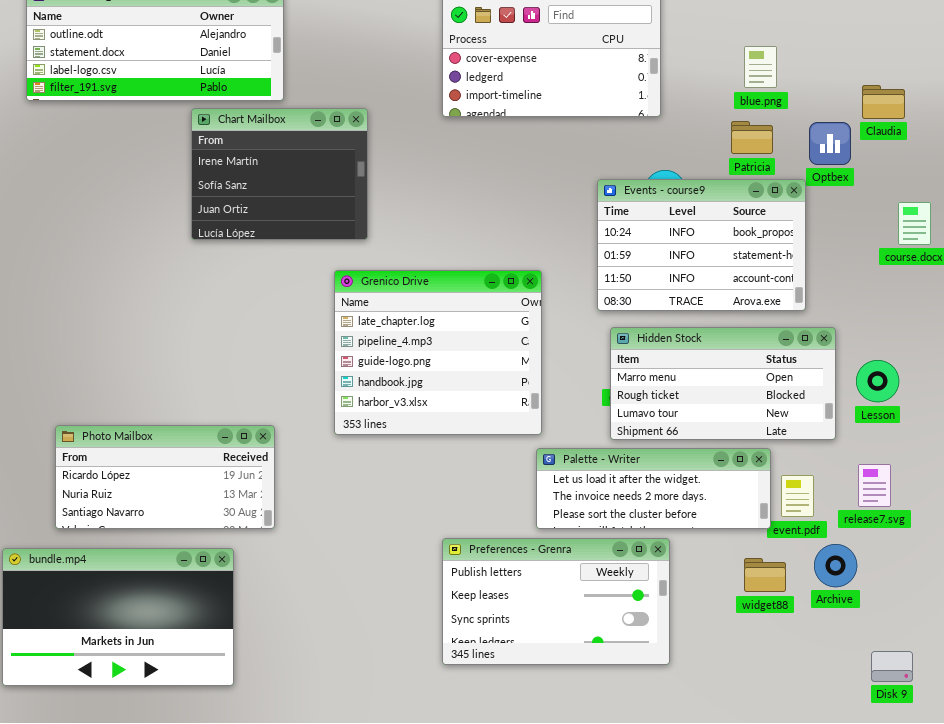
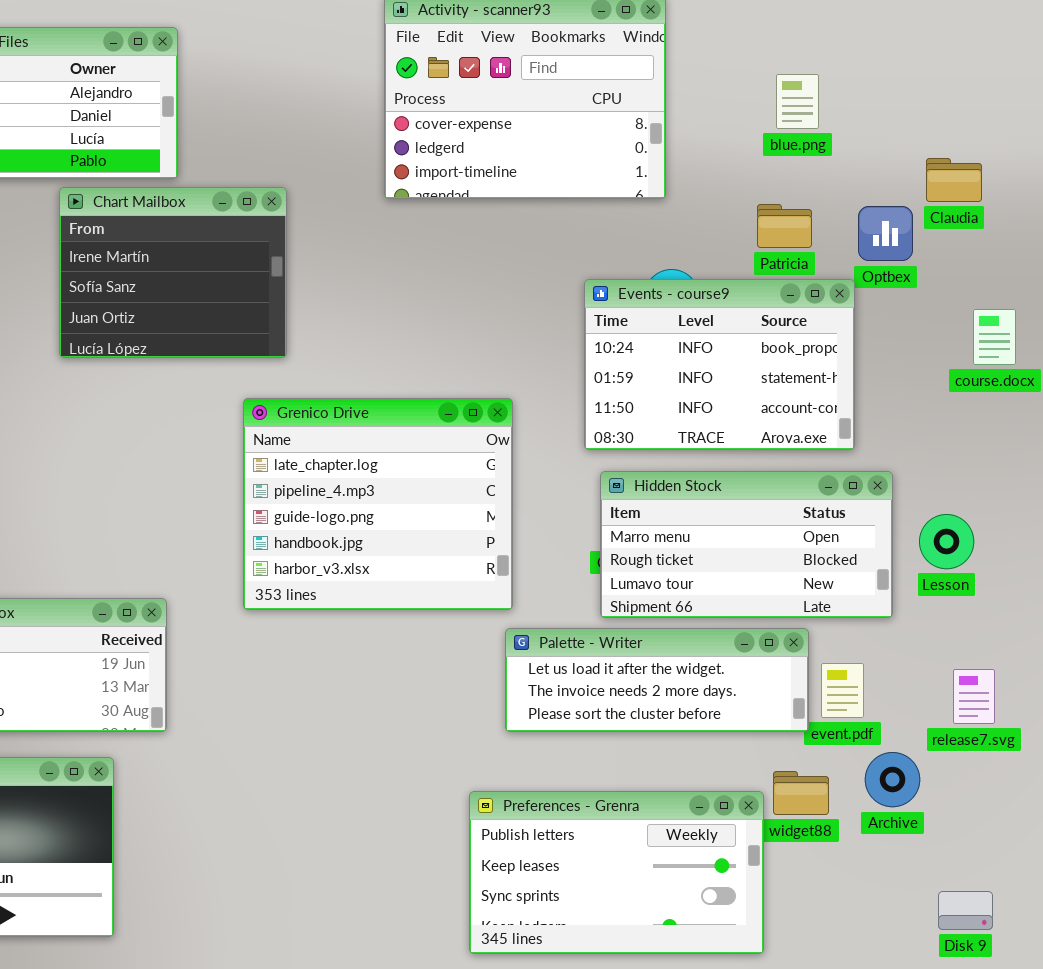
blue.png: [744,46,777,88] -> [776,74,819,129], moved
release7.svg: [858,464,891,507] -> [953,669,995,724], moved
Preferences - Grenra: [442,538,670,665] -> [469,791,764,954], moved

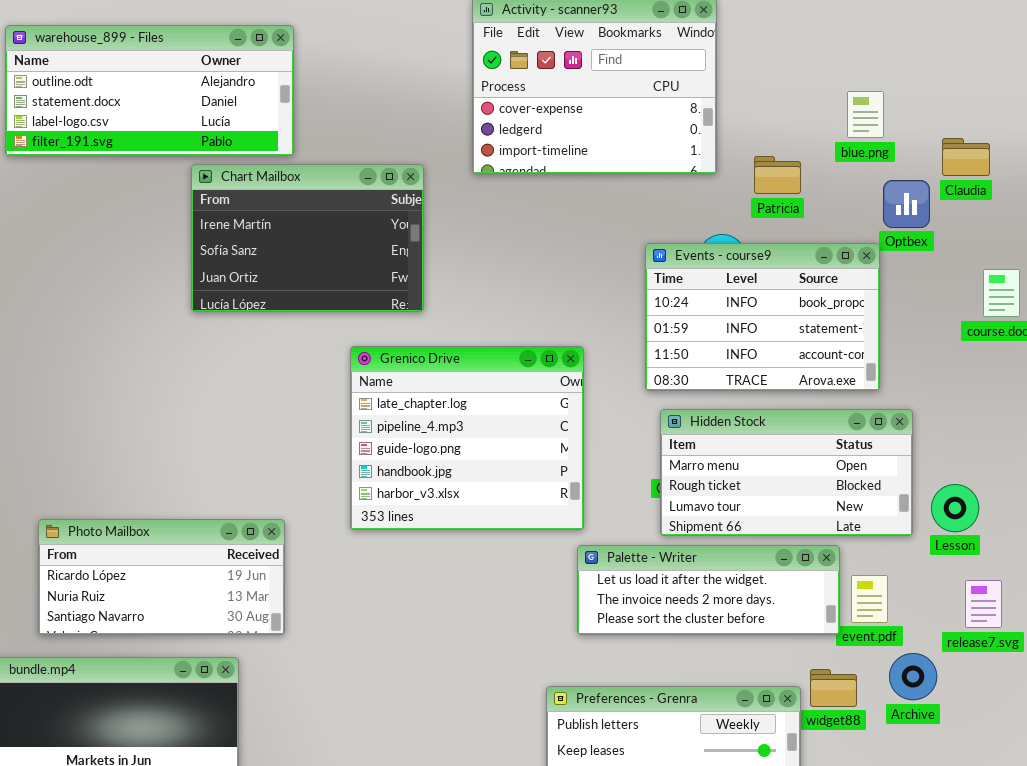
blue.png: [776,74,819,129] -> [847,91,884,138], moved
Chart Mailbox: [59,187,287,358] -> [191,164,424,312], resized
Patricia: [757,204,812,248] -> [754,156,801,194], moved
Lesson: [919,514,974,569] -> [931,484,979,532], moved

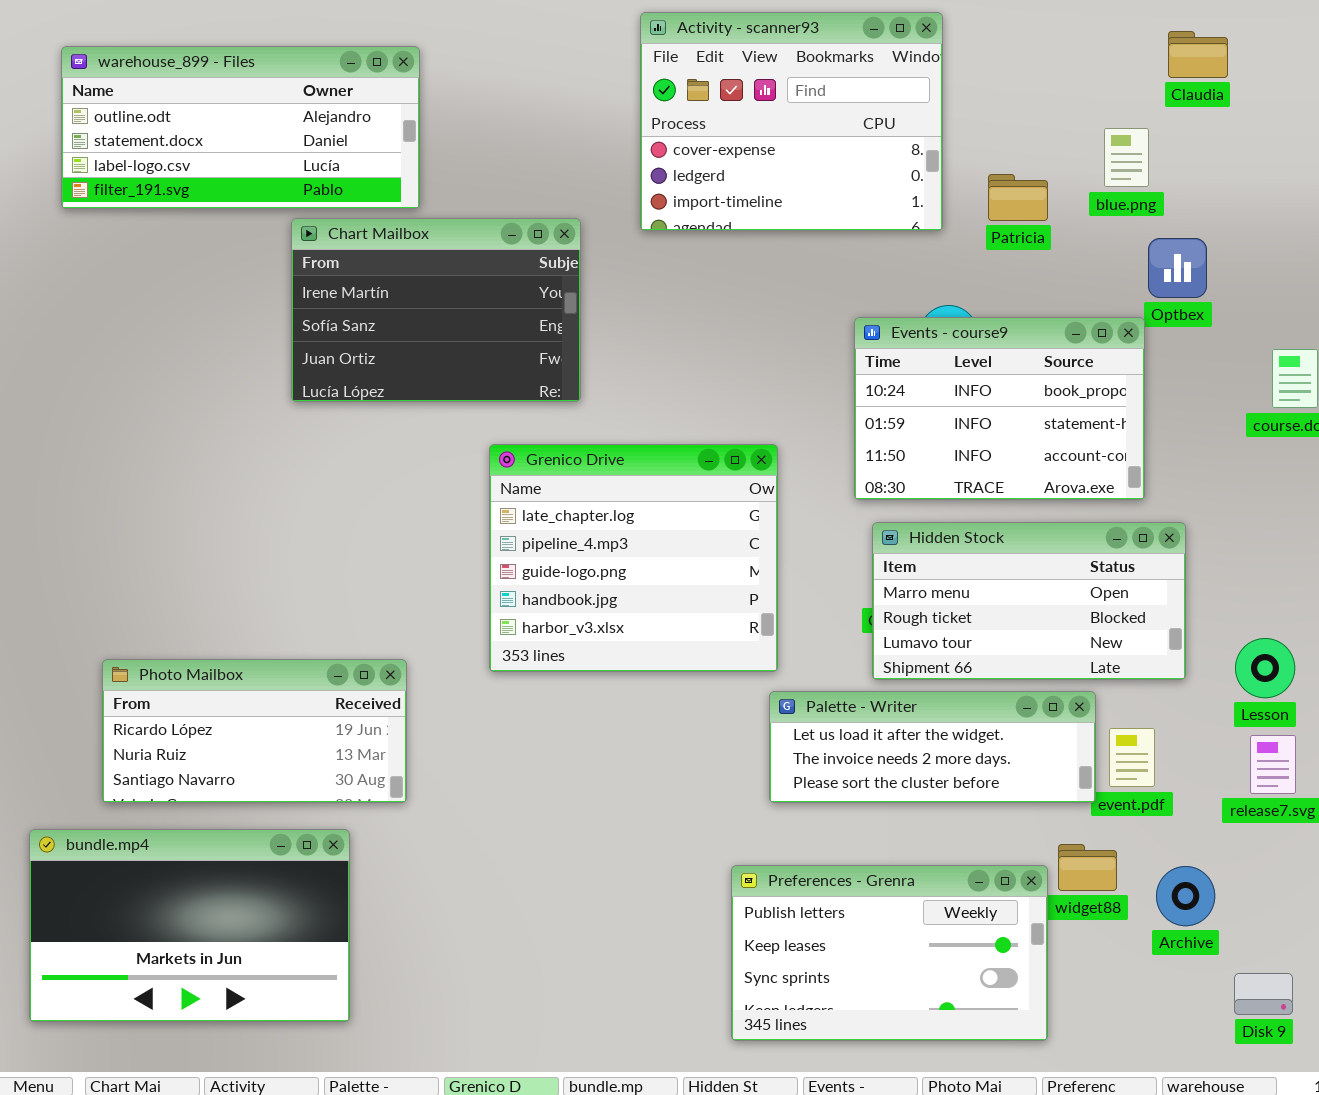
Claudia: [942,138,990,176] -> [1168,31,1228,78], moved
Patricia: [754,156,801,194] -> [988,174,1048,221], moved
Lesson: [931,484,979,532] -> [1235,638,1295,698], moved
Archive: [889,653,937,700] -> [1156,866,1215,926], moved

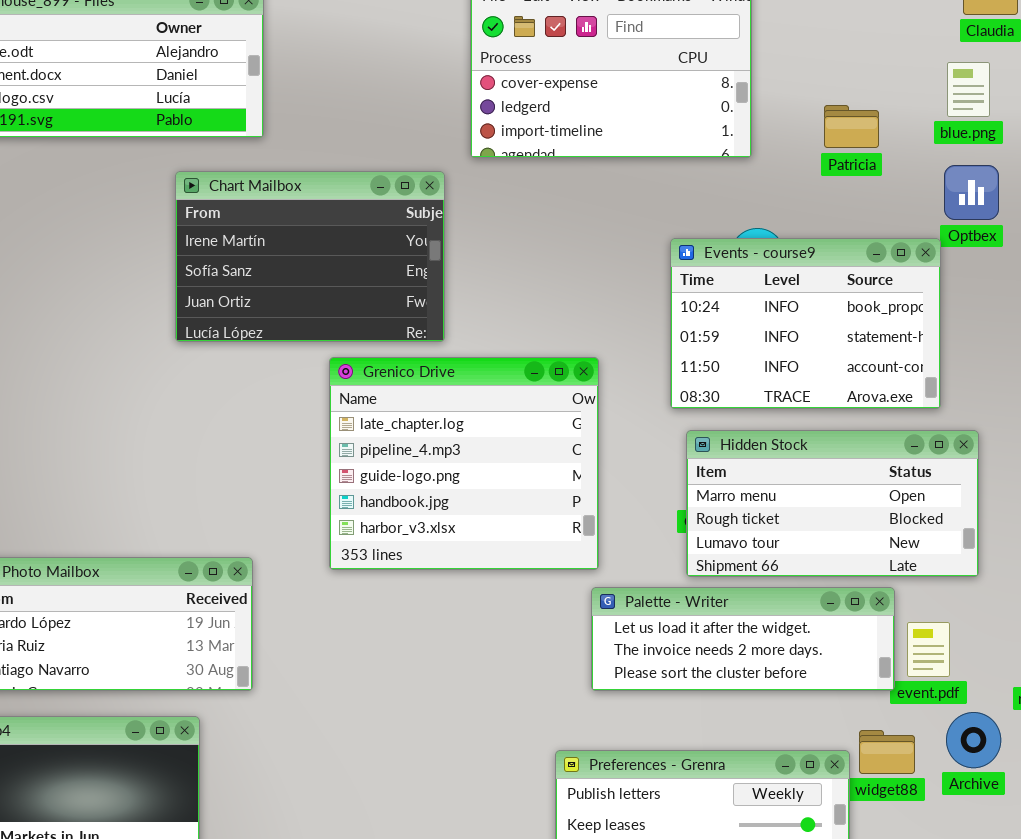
blue.png: [1104,128,1149,187] -> [947,62,990,117], moved
Patricia: [988,174,1048,221] -> [824,105,879,148], moved
Chart Mailbox: [291,218,581,402] -> [175,171,445,342], moved
Archive: [1156,866,1215,926] -> [946,712,1001,768], moved

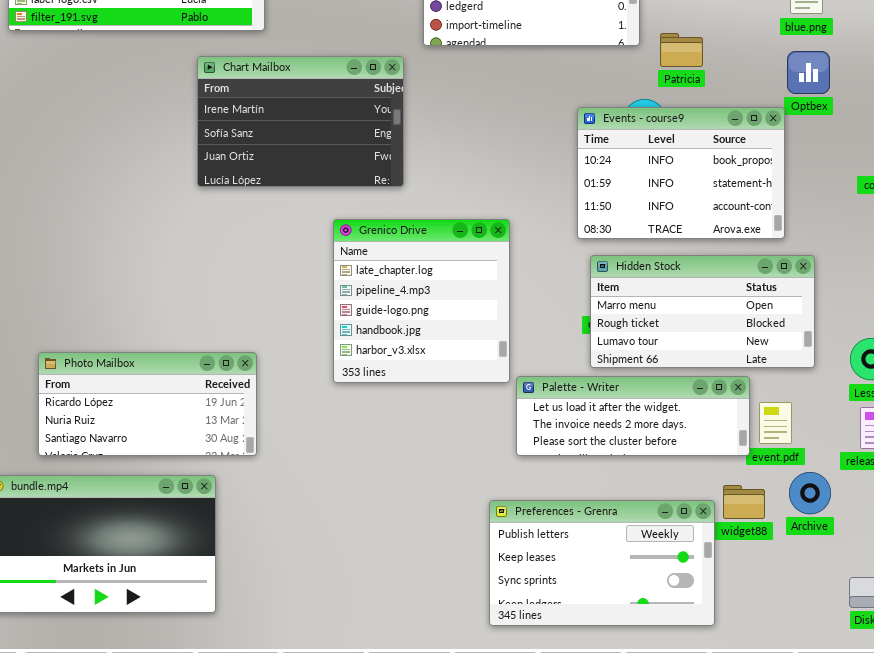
Patricia: [824,105,879,148] -> [660,33,703,67], moved
Grenico Drive: [329,357,599,570] -> [333,219,510,383], moved, resized

